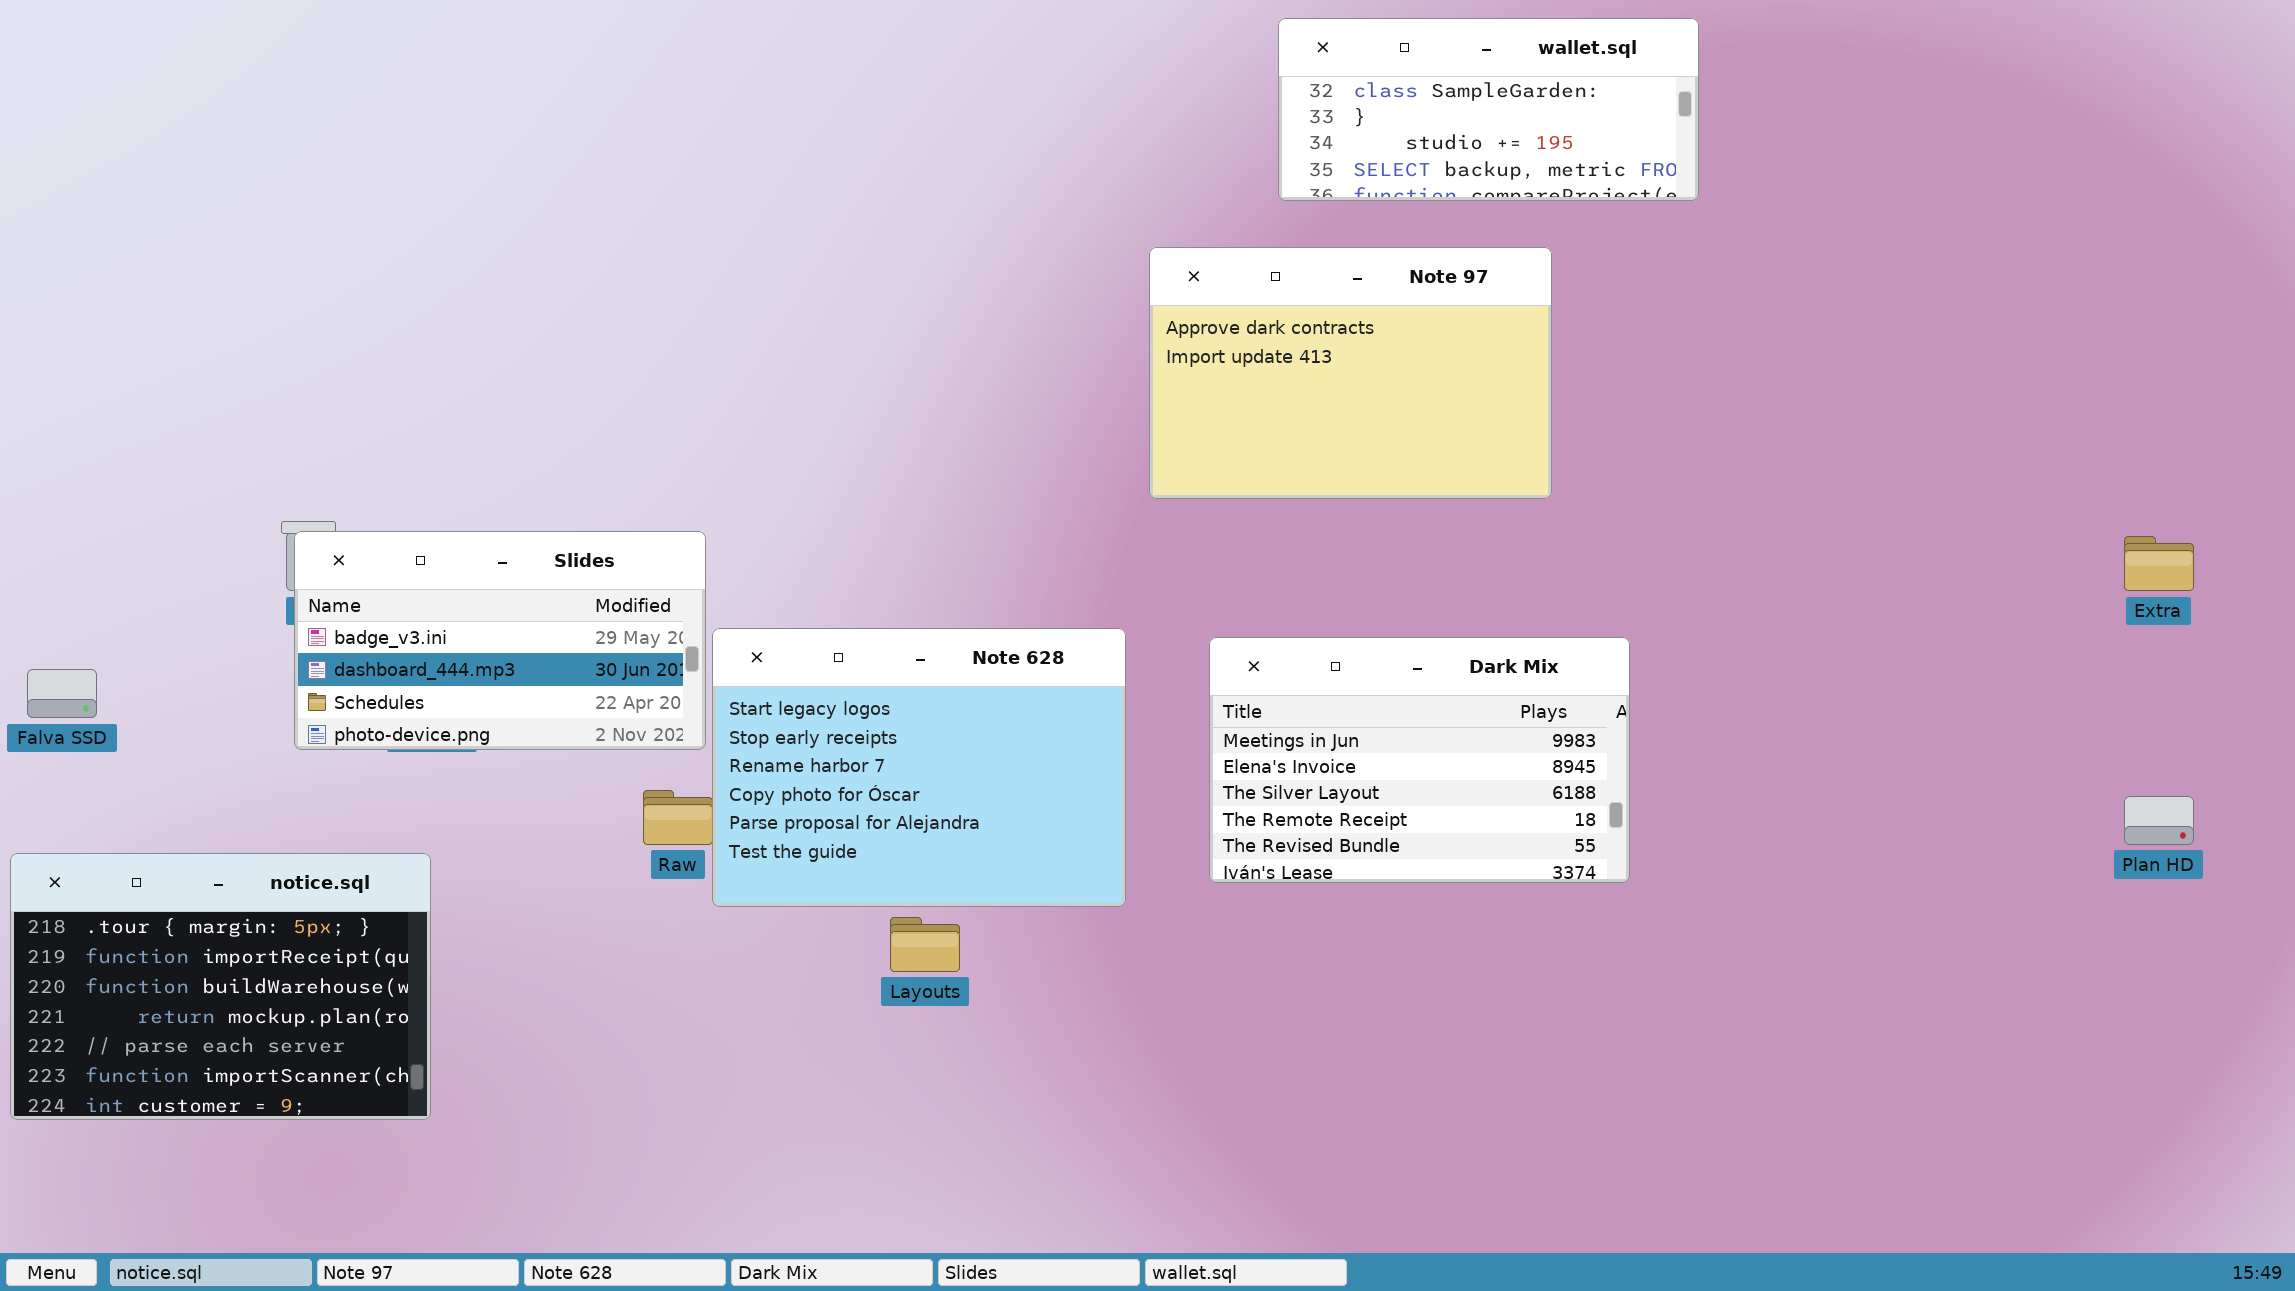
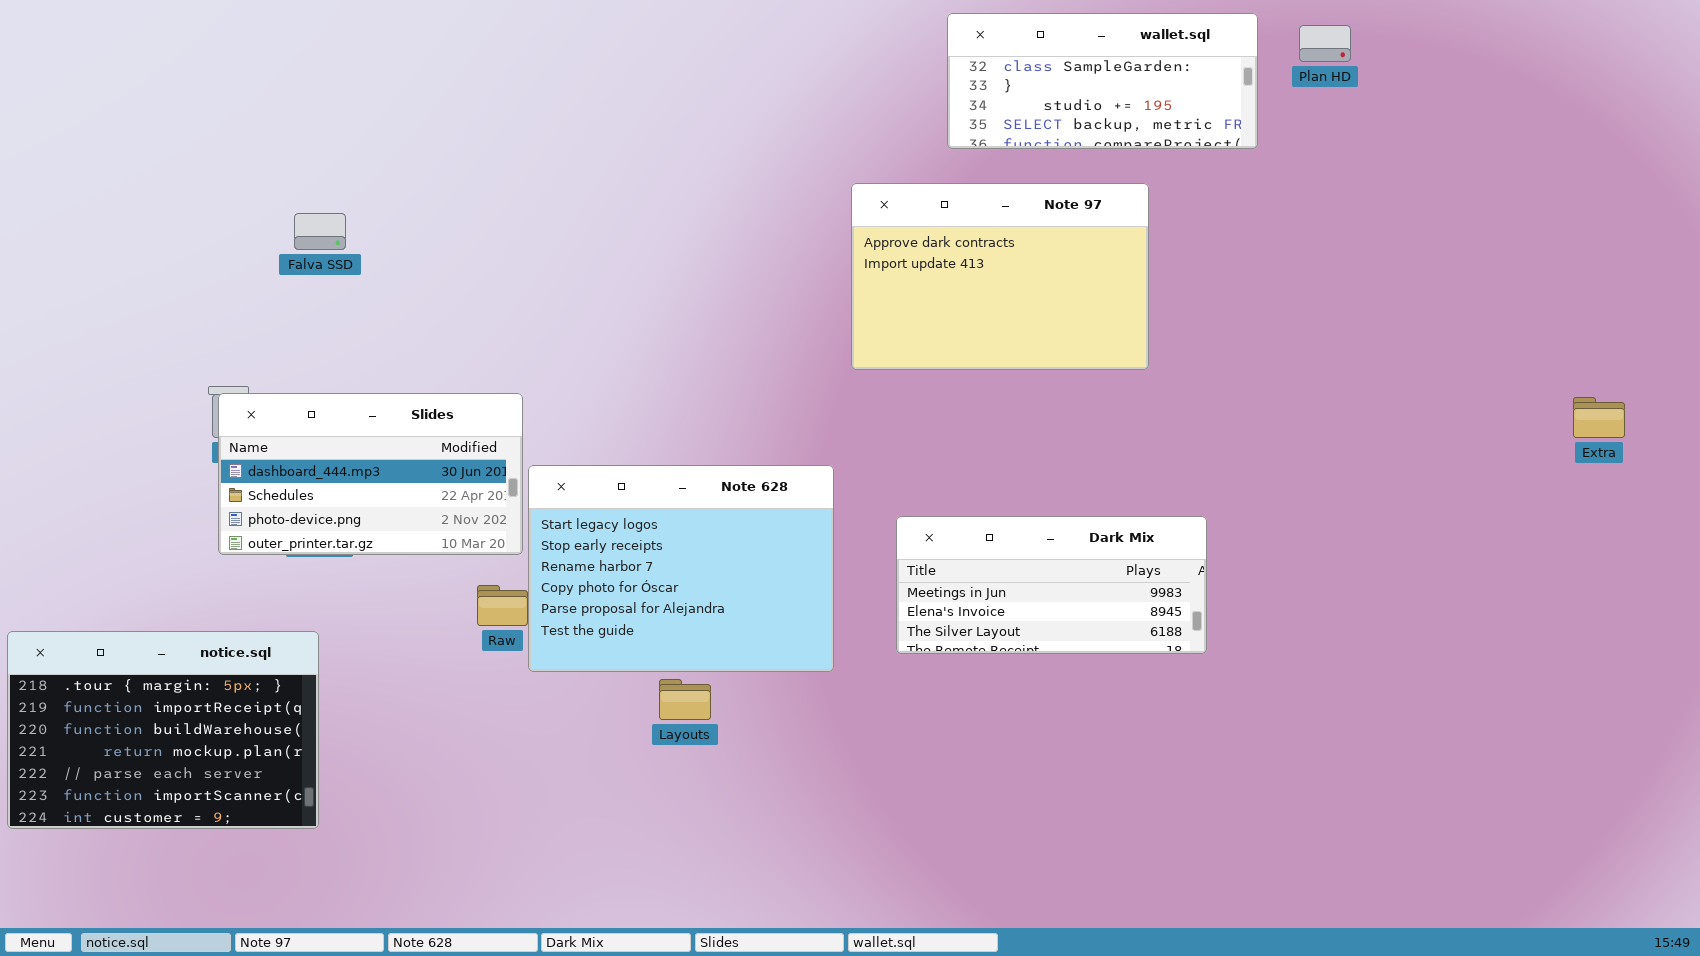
Slides: [294,531,706,750] -> [218,393,523,555], scrolled down 1 row
Dark Mix: [1209,637,1630,883] -> [896,516,1207,654], resized
Falva SSD: [27,669,97,718] -> [294,213,346,250], moved
Plan HD: [2124,796,2194,845] -> [1299,25,1351,62], moved

